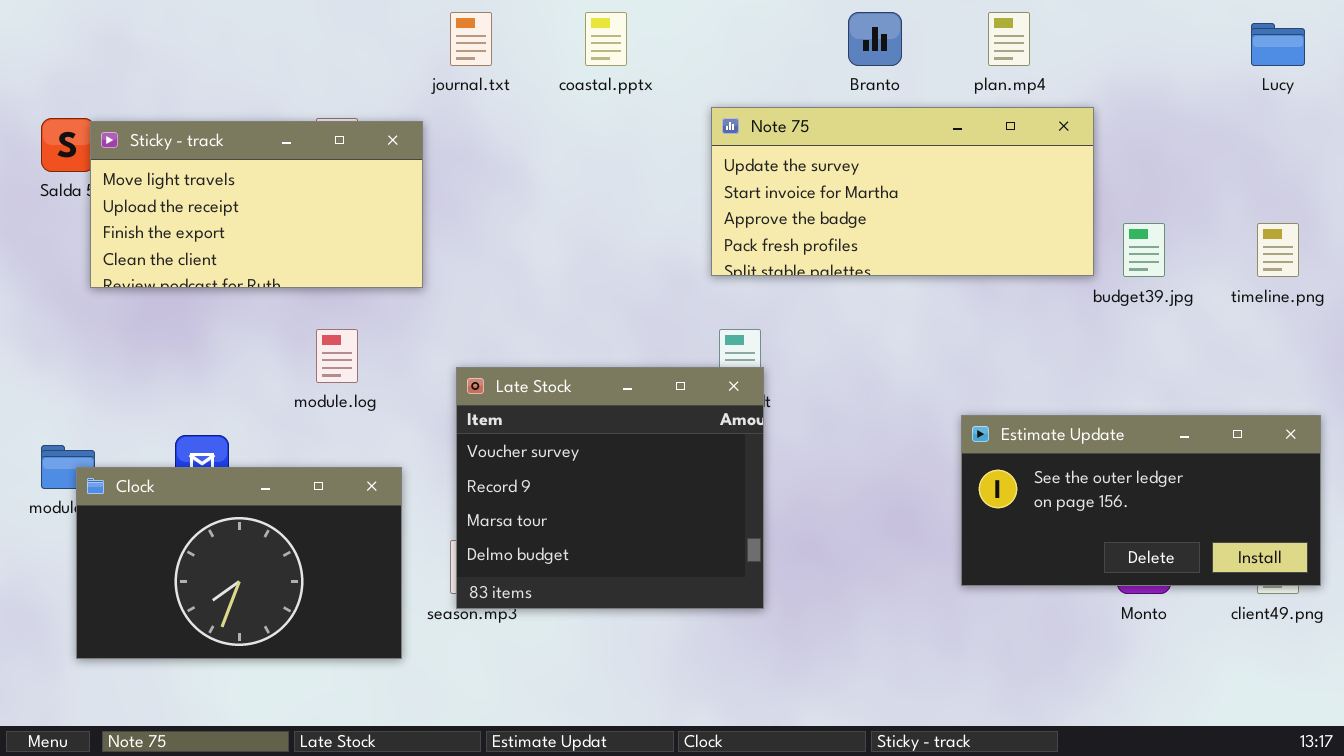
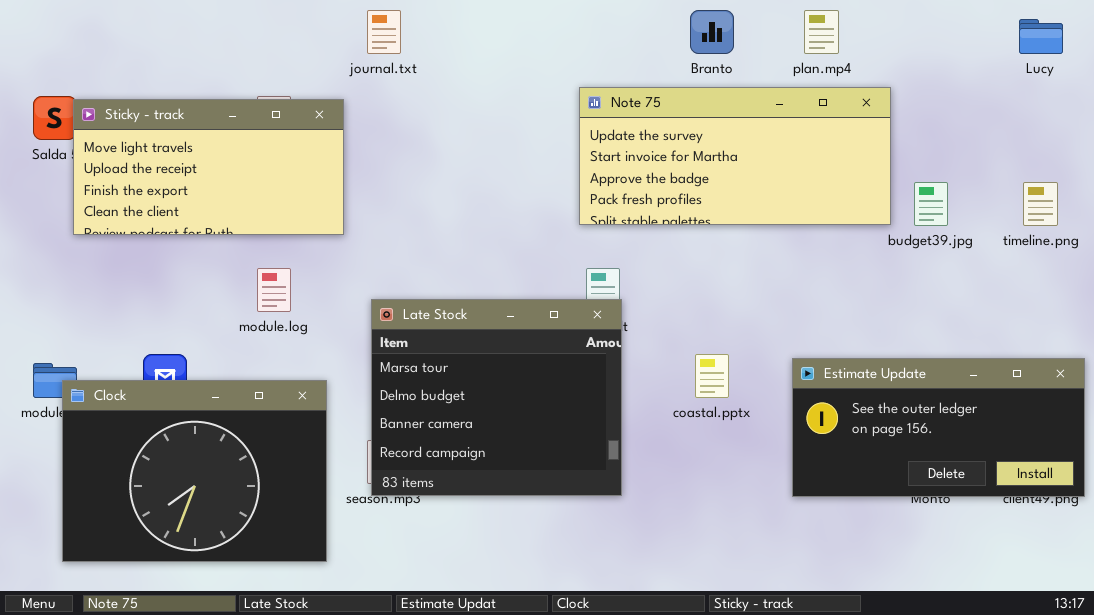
coastal.pptx: [585,12,627,66] -> [695,354,729,398], moved
Late Stock: [456,367,764,609] -> [371,299,622,496], scrolled down 2 rows
Estimate Update: [961,415,1321,586] -> [792,358,1085,497], moved
Clock: [76,467,402,659] -> [62,380,327,562], resized

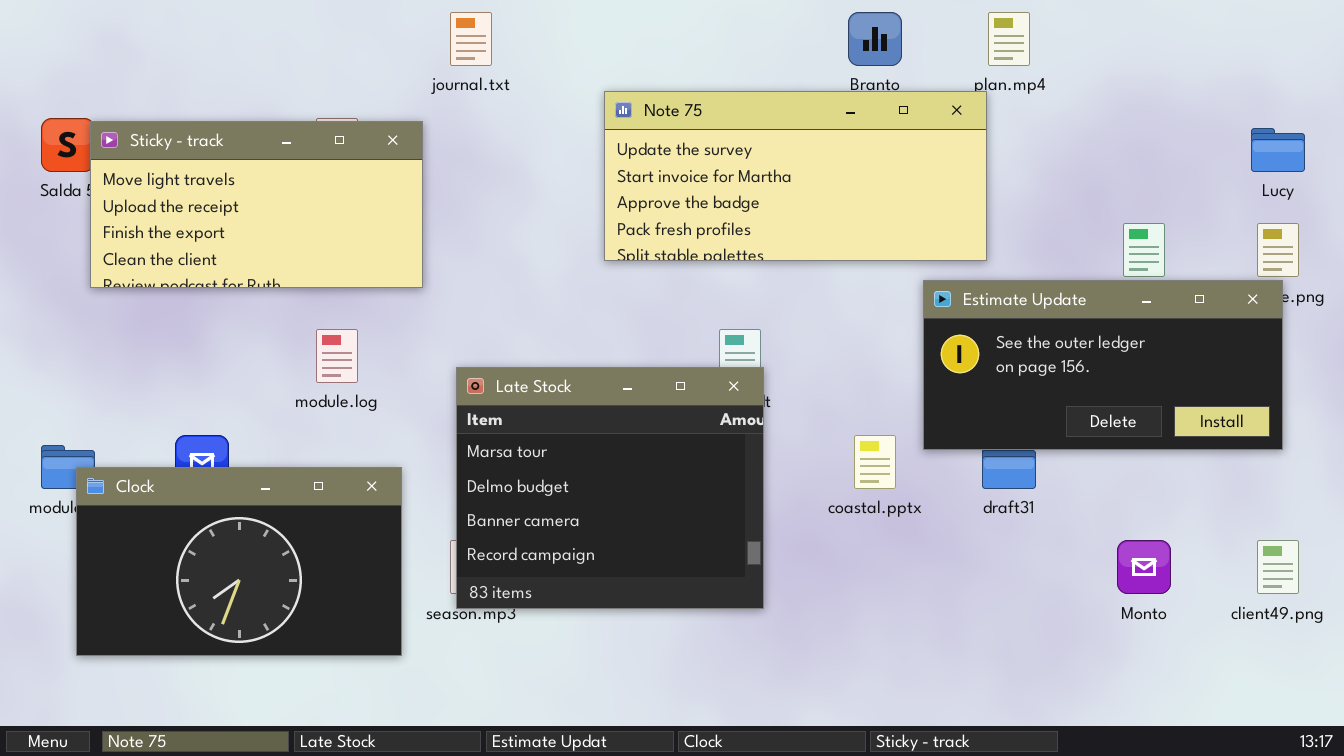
Lucy: [1019,19,1063,54] -> [1251,128,1305,172], moved
Note 75: [579,87,891,225] -> [604,91,987,261], moved
Estimate Update: [792,358,1085,497] -> [923,280,1283,450], moved
Clock: [62,380,327,562] -> [76,467,402,656], resized

